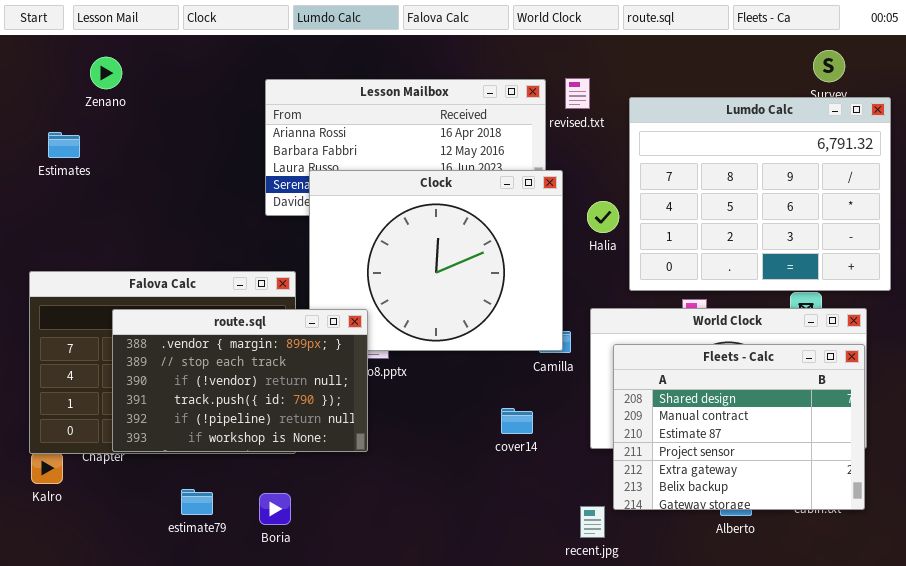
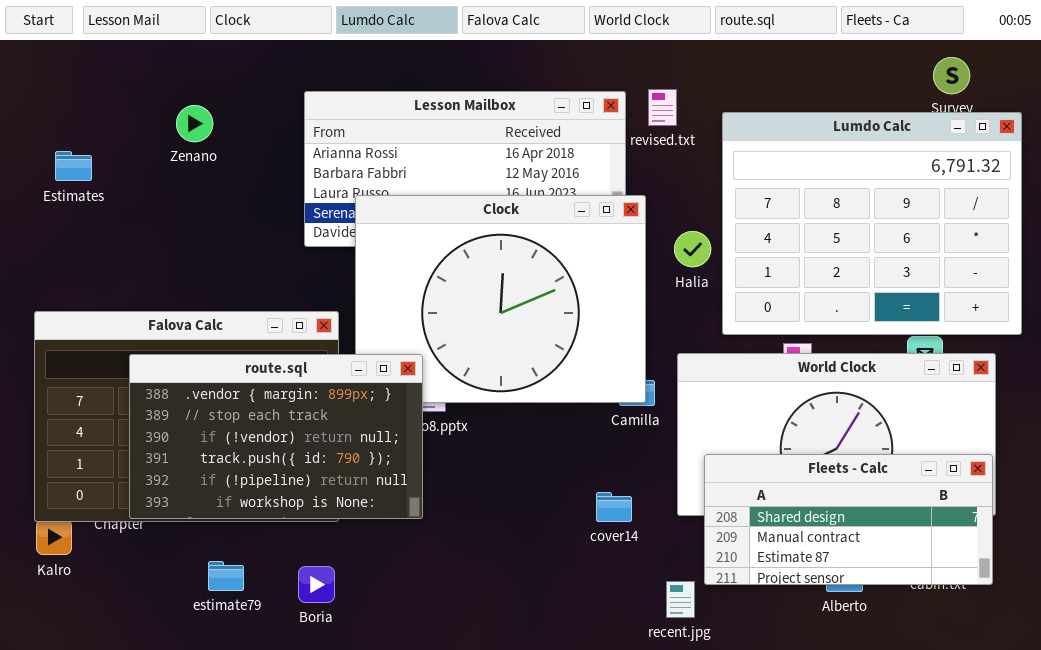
Zenano: [90,57,122,89] -> [176,105,213,142], moved
Fleets - Calc: [613,344,865,510] -> [704,454,993,585], resized
cover14: [501,408,533,434] -> [596,492,632,522], moved

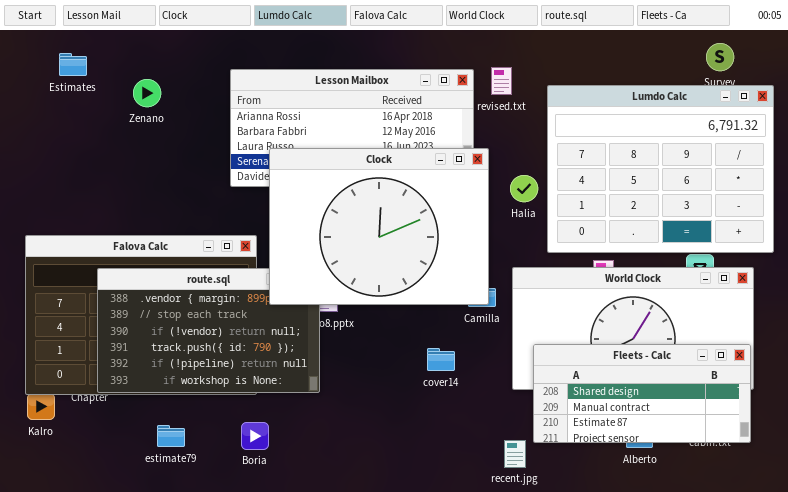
Estimates: [55,151,92,181] -> [59,53,87,76], moved
Clock: [355,195,646,403] -> [269,148,489,305], raised
cover14: [596,492,632,522] -> [427,348,455,371], moved
Boria: [298,566,335,603] -> [241,422,269,450], moved

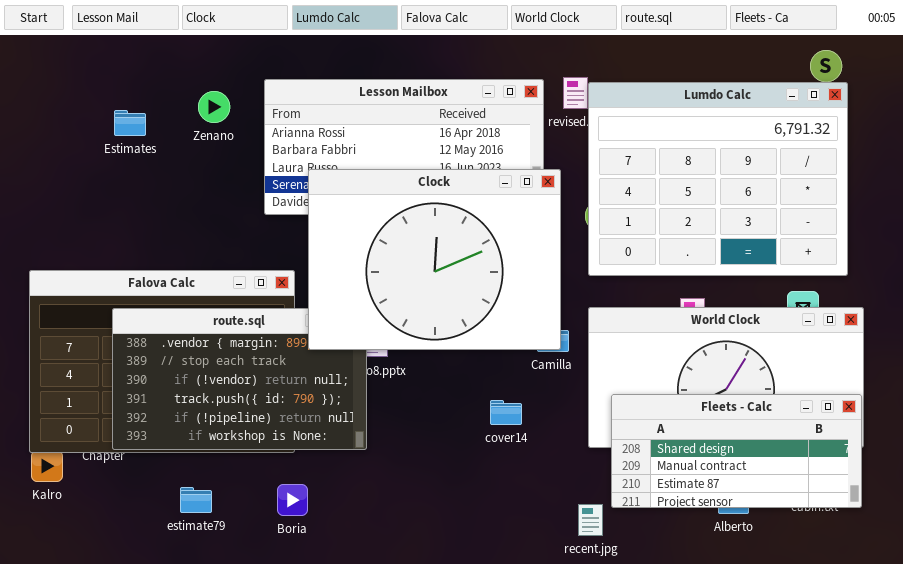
Estimates: [59,53,87,76] -> [114,110,146,136], moved
Zenano: [133,79,161,107] -> [198,91,230,123], moved
Lumdo Calc: [547,85,774,253] -> [588,82,848,276], moved

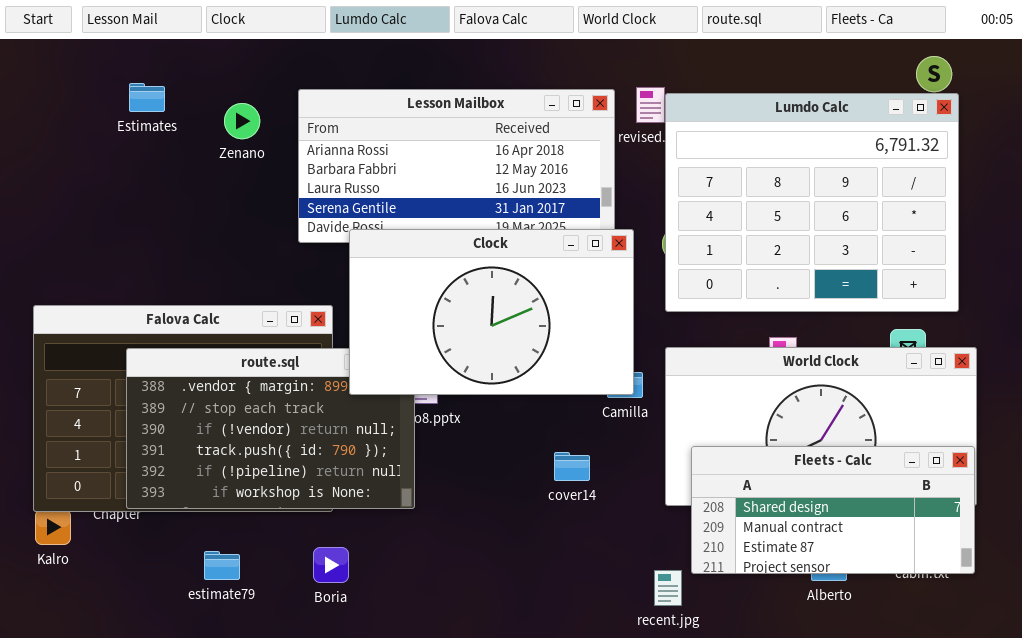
Estimates: [114,110,146,136] -> [129,83,165,112], moved
Clock: [308,169,561,350] -> [349,229,634,395], resized

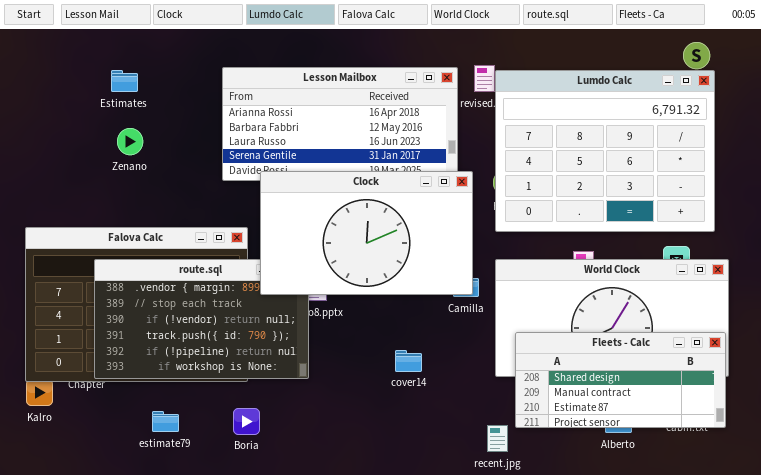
Estimates: [129,83,165,112] -> [111,70,138,92], moved
Zenano: [224,103,260,139] -> [117,128,143,155], moved
cover14: [554,452,590,481] -> [395,350,422,372], moved

